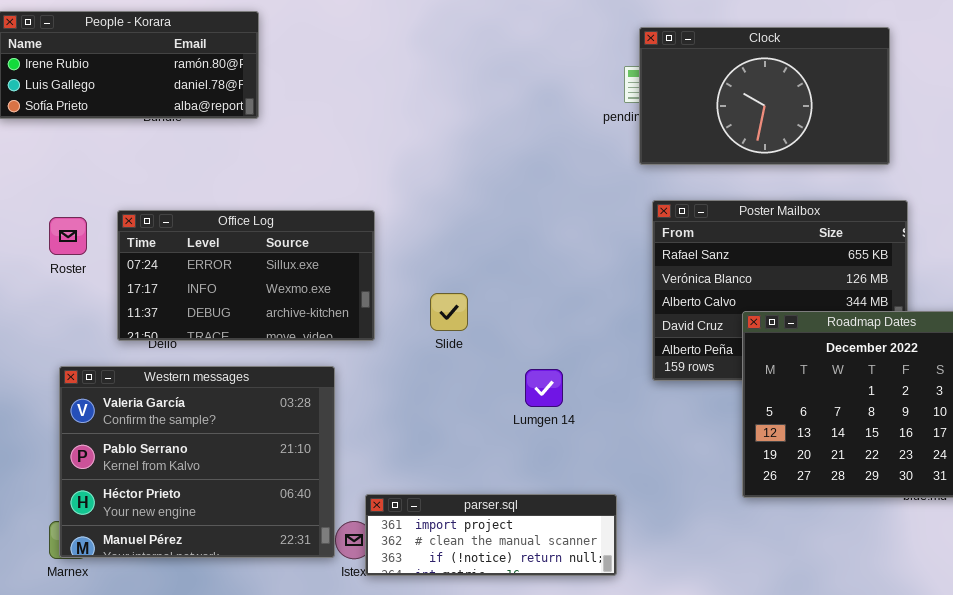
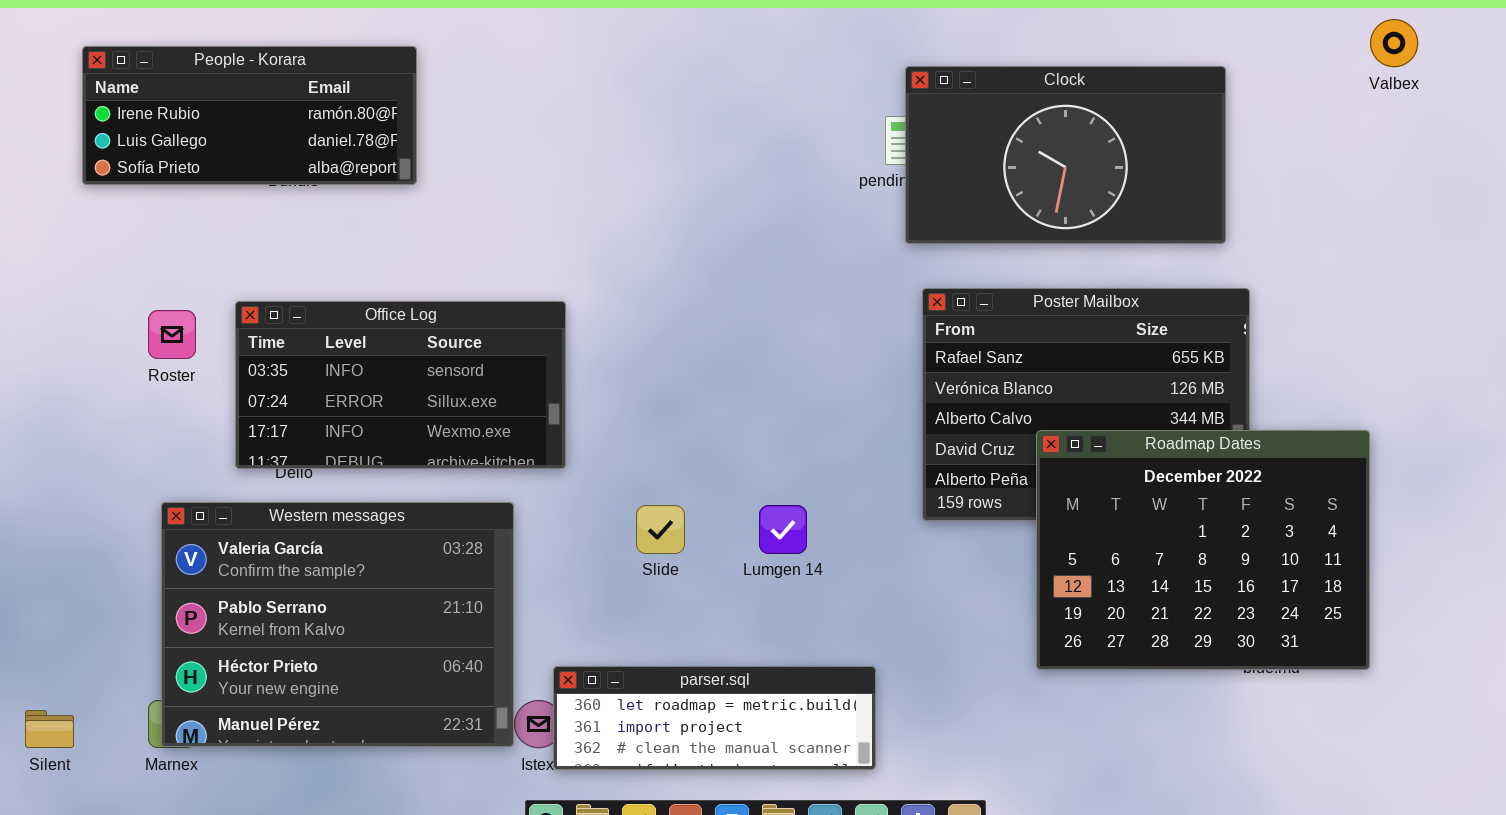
Office Log: [117,210,375,341] -> [235,301,566,469], scrolled up 1 row
Slide: [430,293,468,331] -> [636,505,685,554], moved
parser.sql: [365,494,617,576] -> [553,666,876,770], scrolled up 1 row

